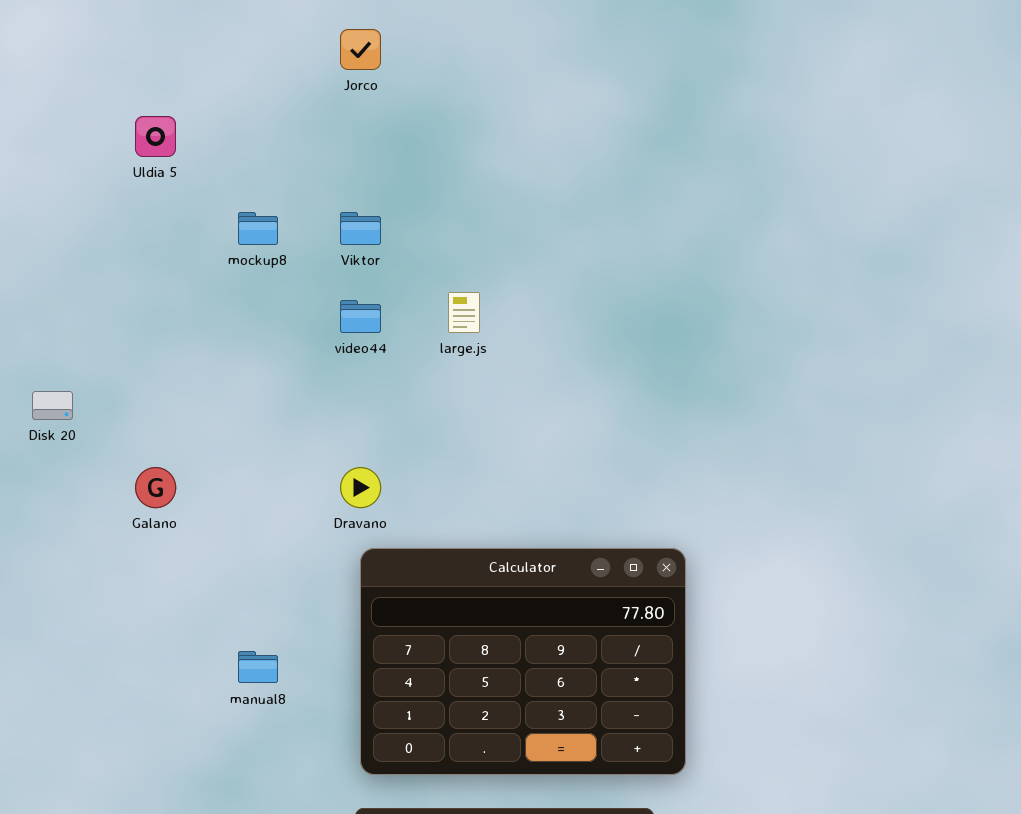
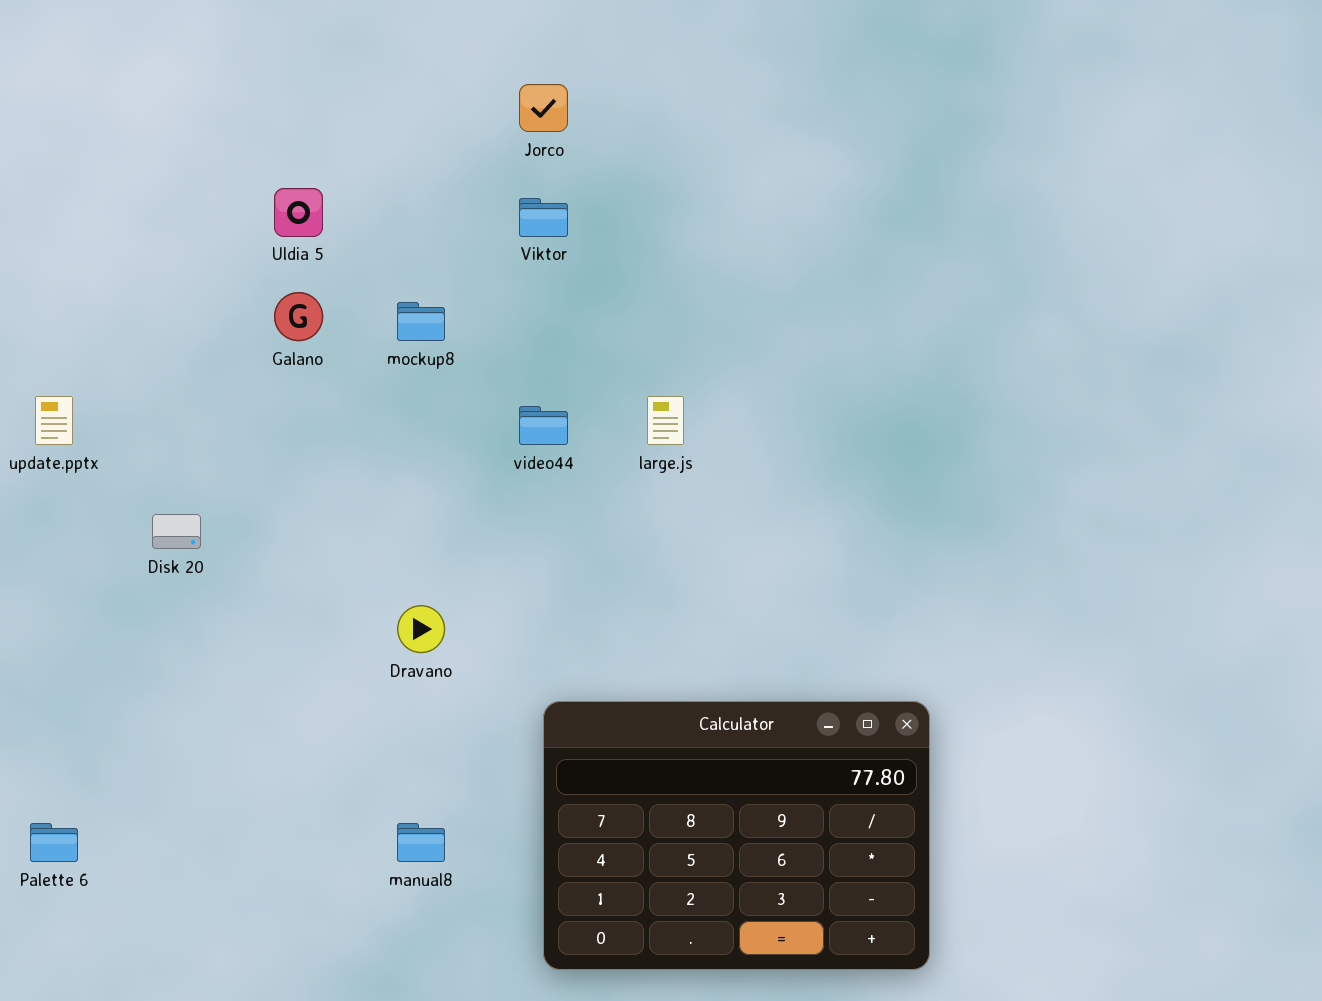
Viktor: [340,212,381,245] -> [519,198,568,237], moved
Galano: [135,467,176,508] -> [274,292,323,341], moved
Dravano: [340,467,381,508] -> [397,605,445,653], moved

